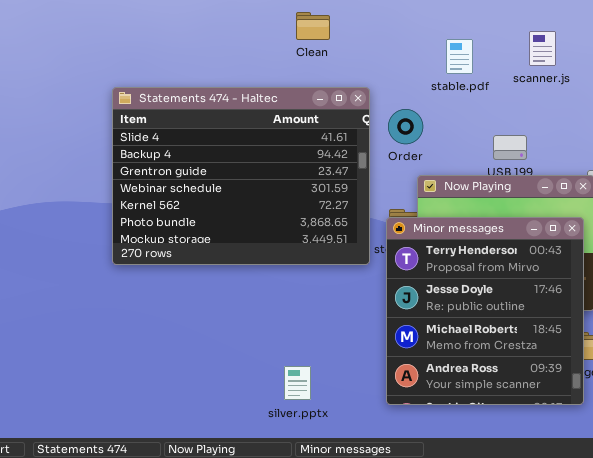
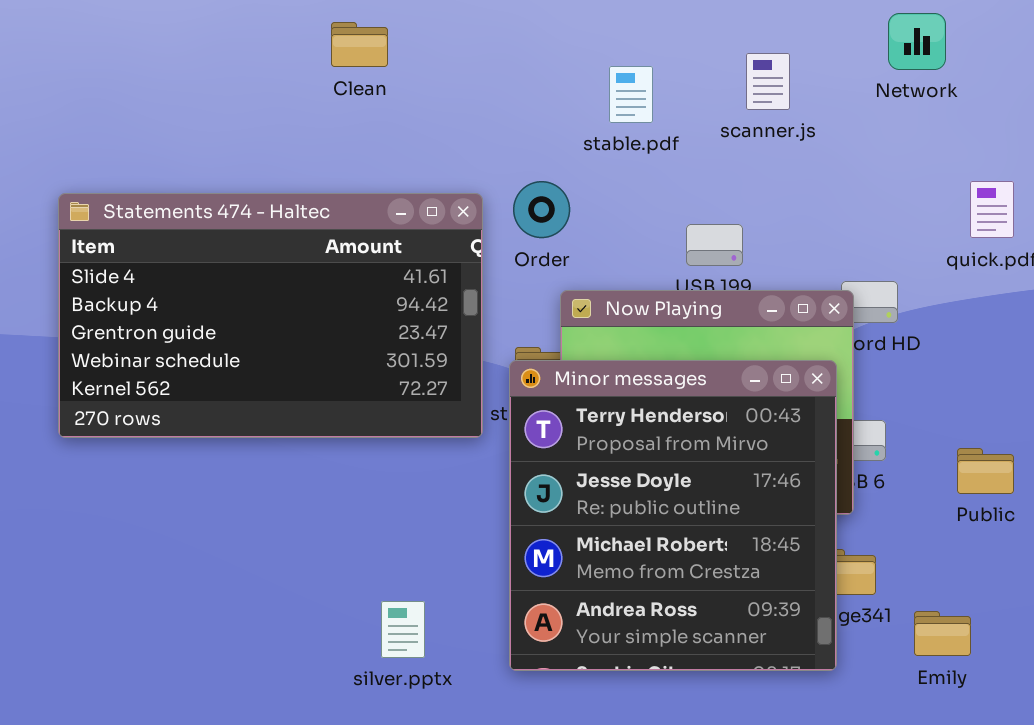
Clean: [296,12,330,40] -> [331,22,388,67], moved
Statements 474 - Haltec: [112,87,370,265] -> [58,193,483,438], resized
silver.pptx: [284,366,311,400] -> [381,601,425,658], moved

